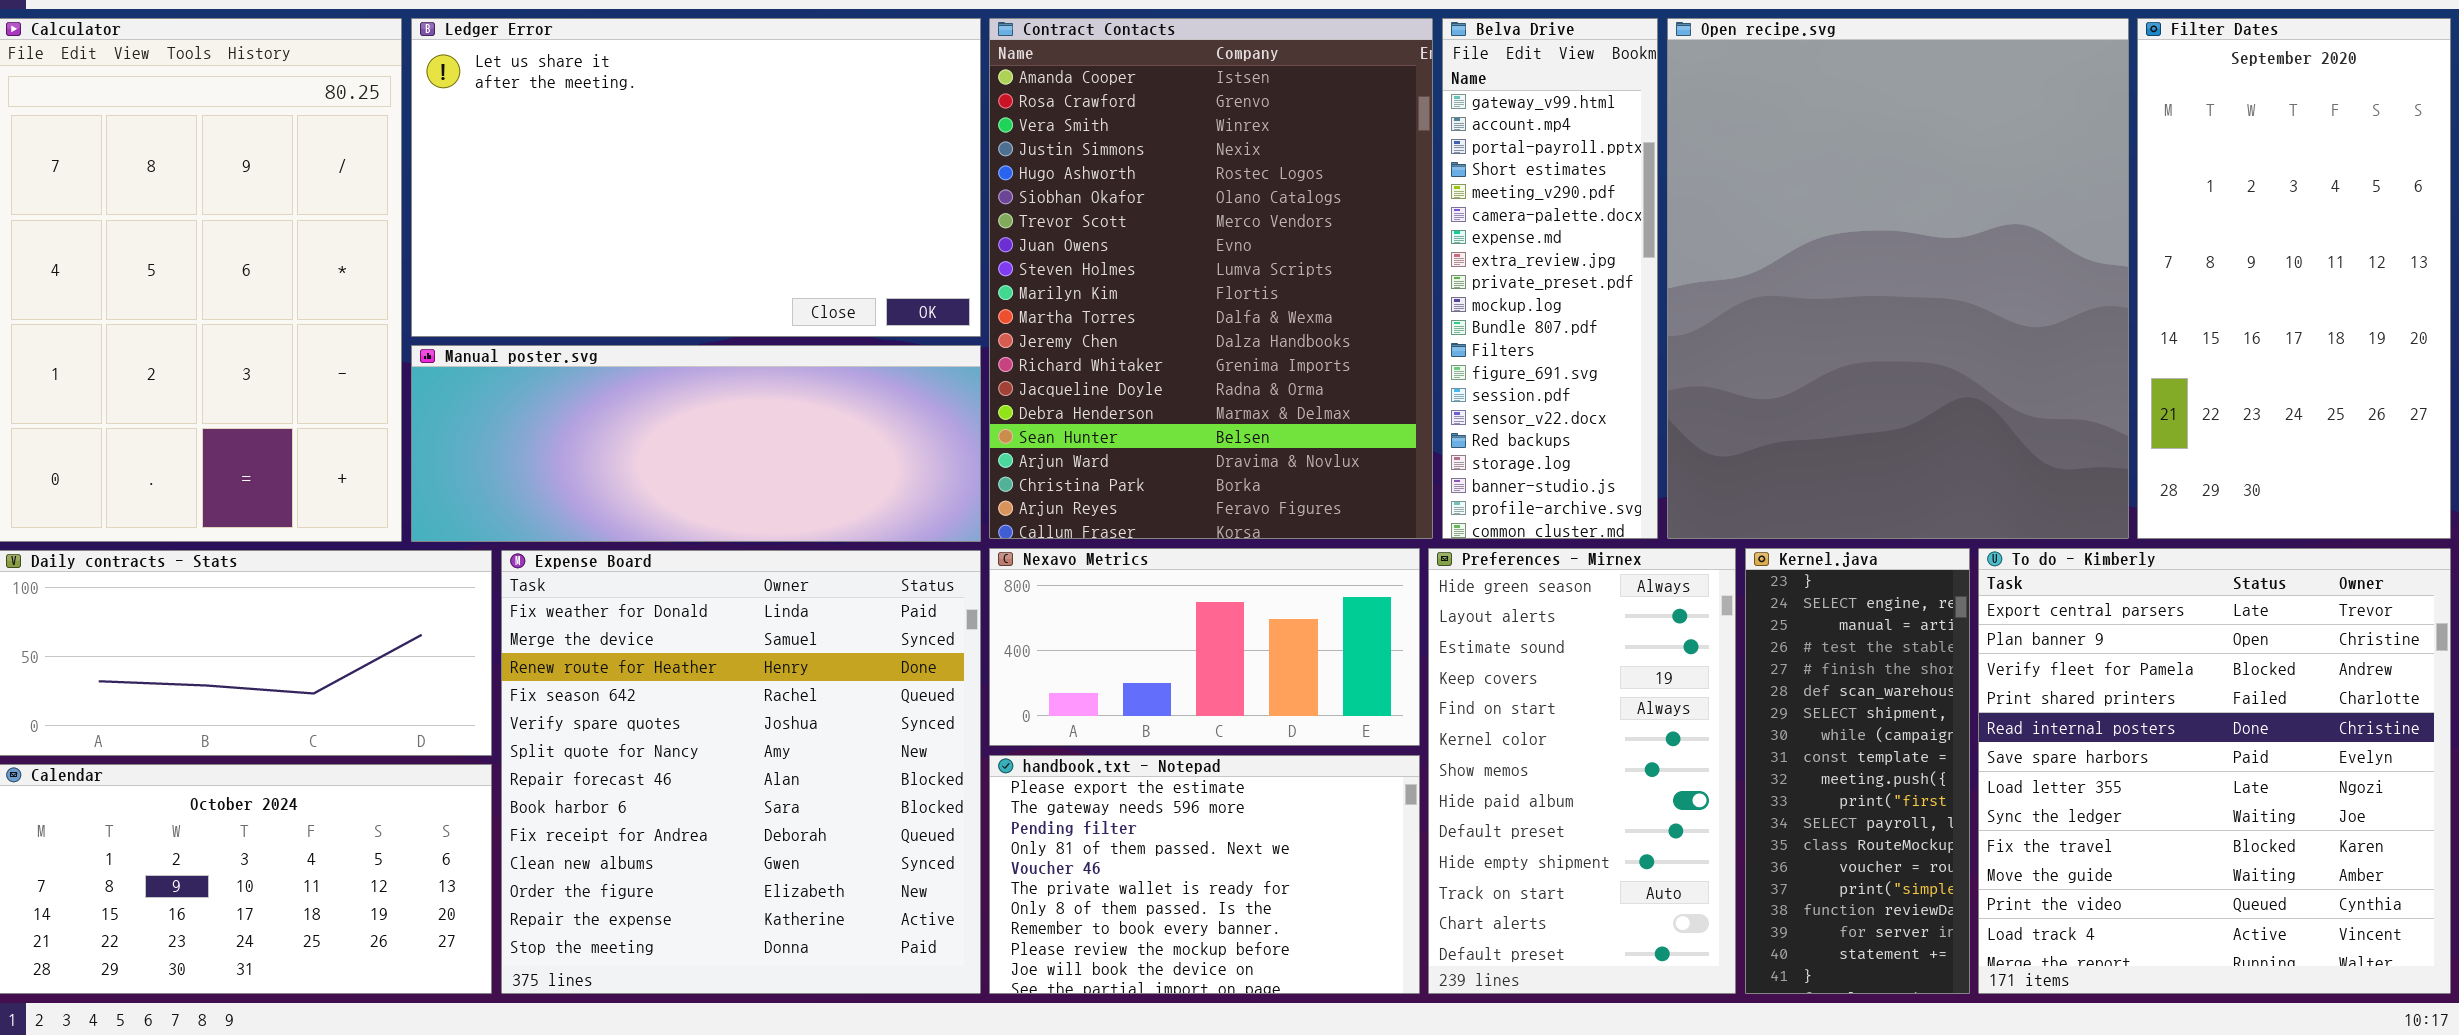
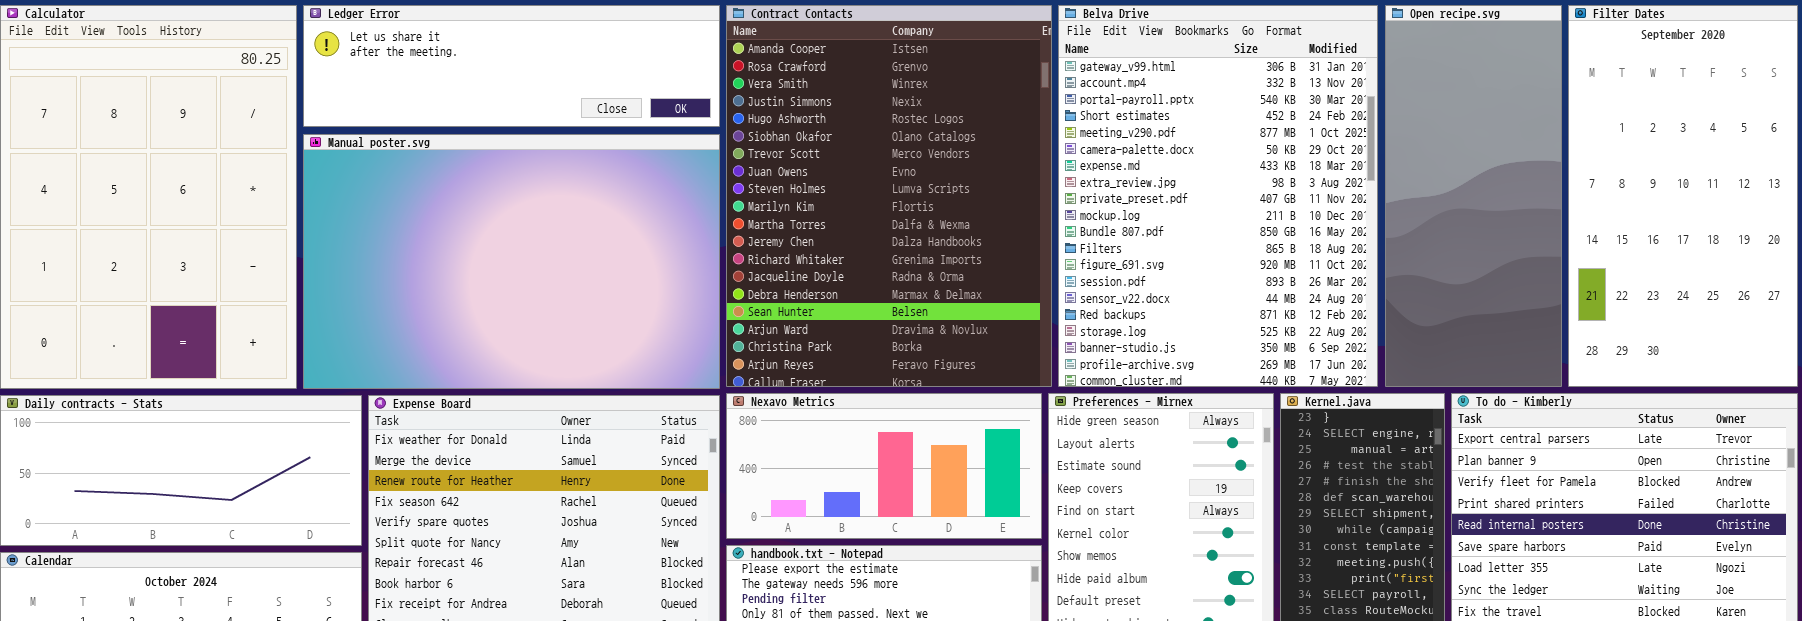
Ledger Error: [411,18,981,337] -> [303,5,720,127], resized
Belva Drive: [1442,18,1658,539] -> [1058,5,1378,387], resized
Open recipe.svg: [1667,18,2129,539] -> [1385,5,1562,387], resized
Manual poster.svg: [411,345,981,542] -> [303,134,720,389], resized

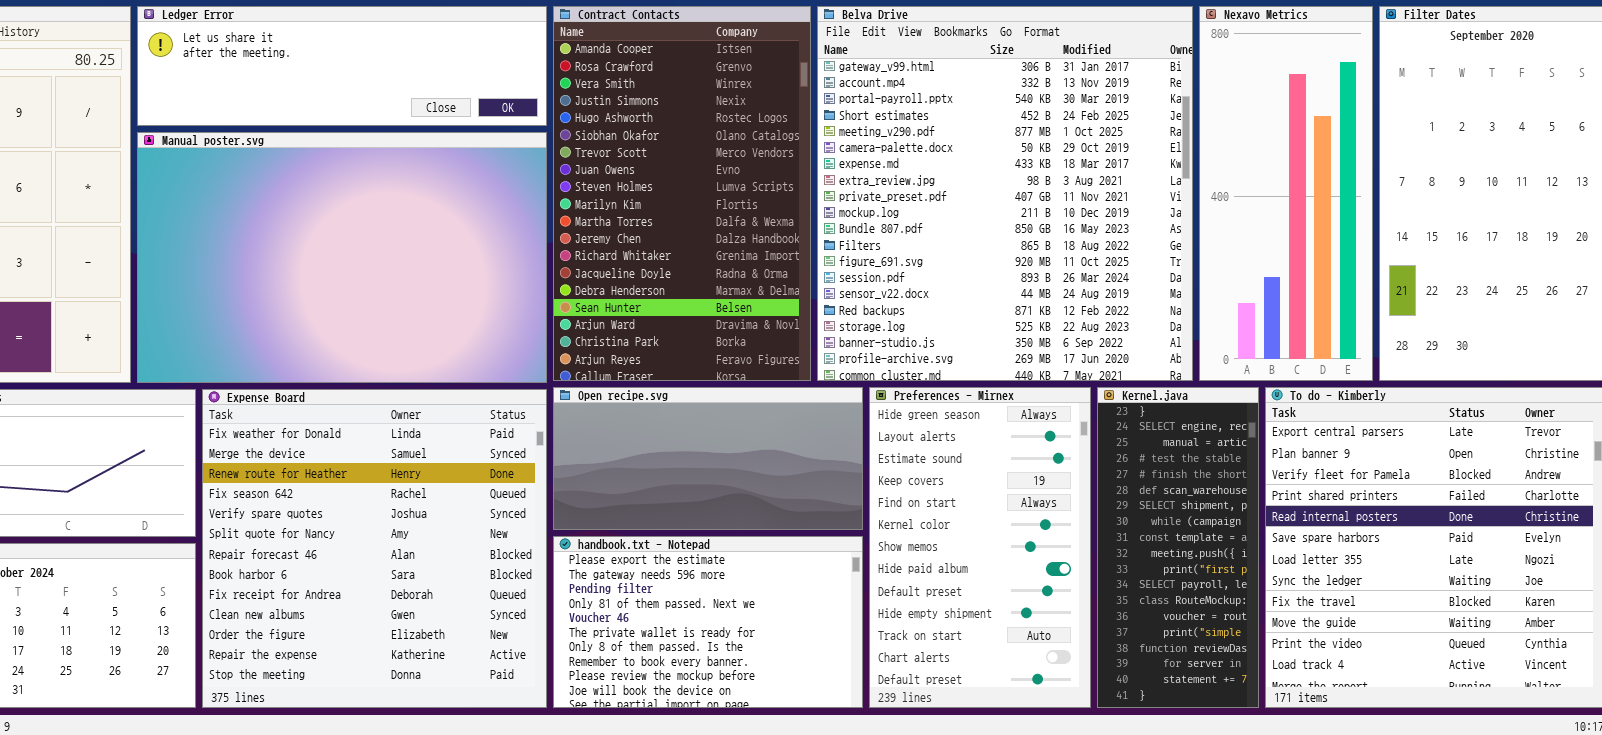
Contract Contacts: [726,5,1052,387] -> [553,6,811,381], resized
Belva Drive: [1058,5,1378,387] -> [817,6,1193,381], resized
Open recipe.svg: [1385,5,1562,387] -> [553,387,863,530], moved, resized
Nexavo Metrics: [726,393,1042,539] -> [1199,6,1373,381], moved, resized

